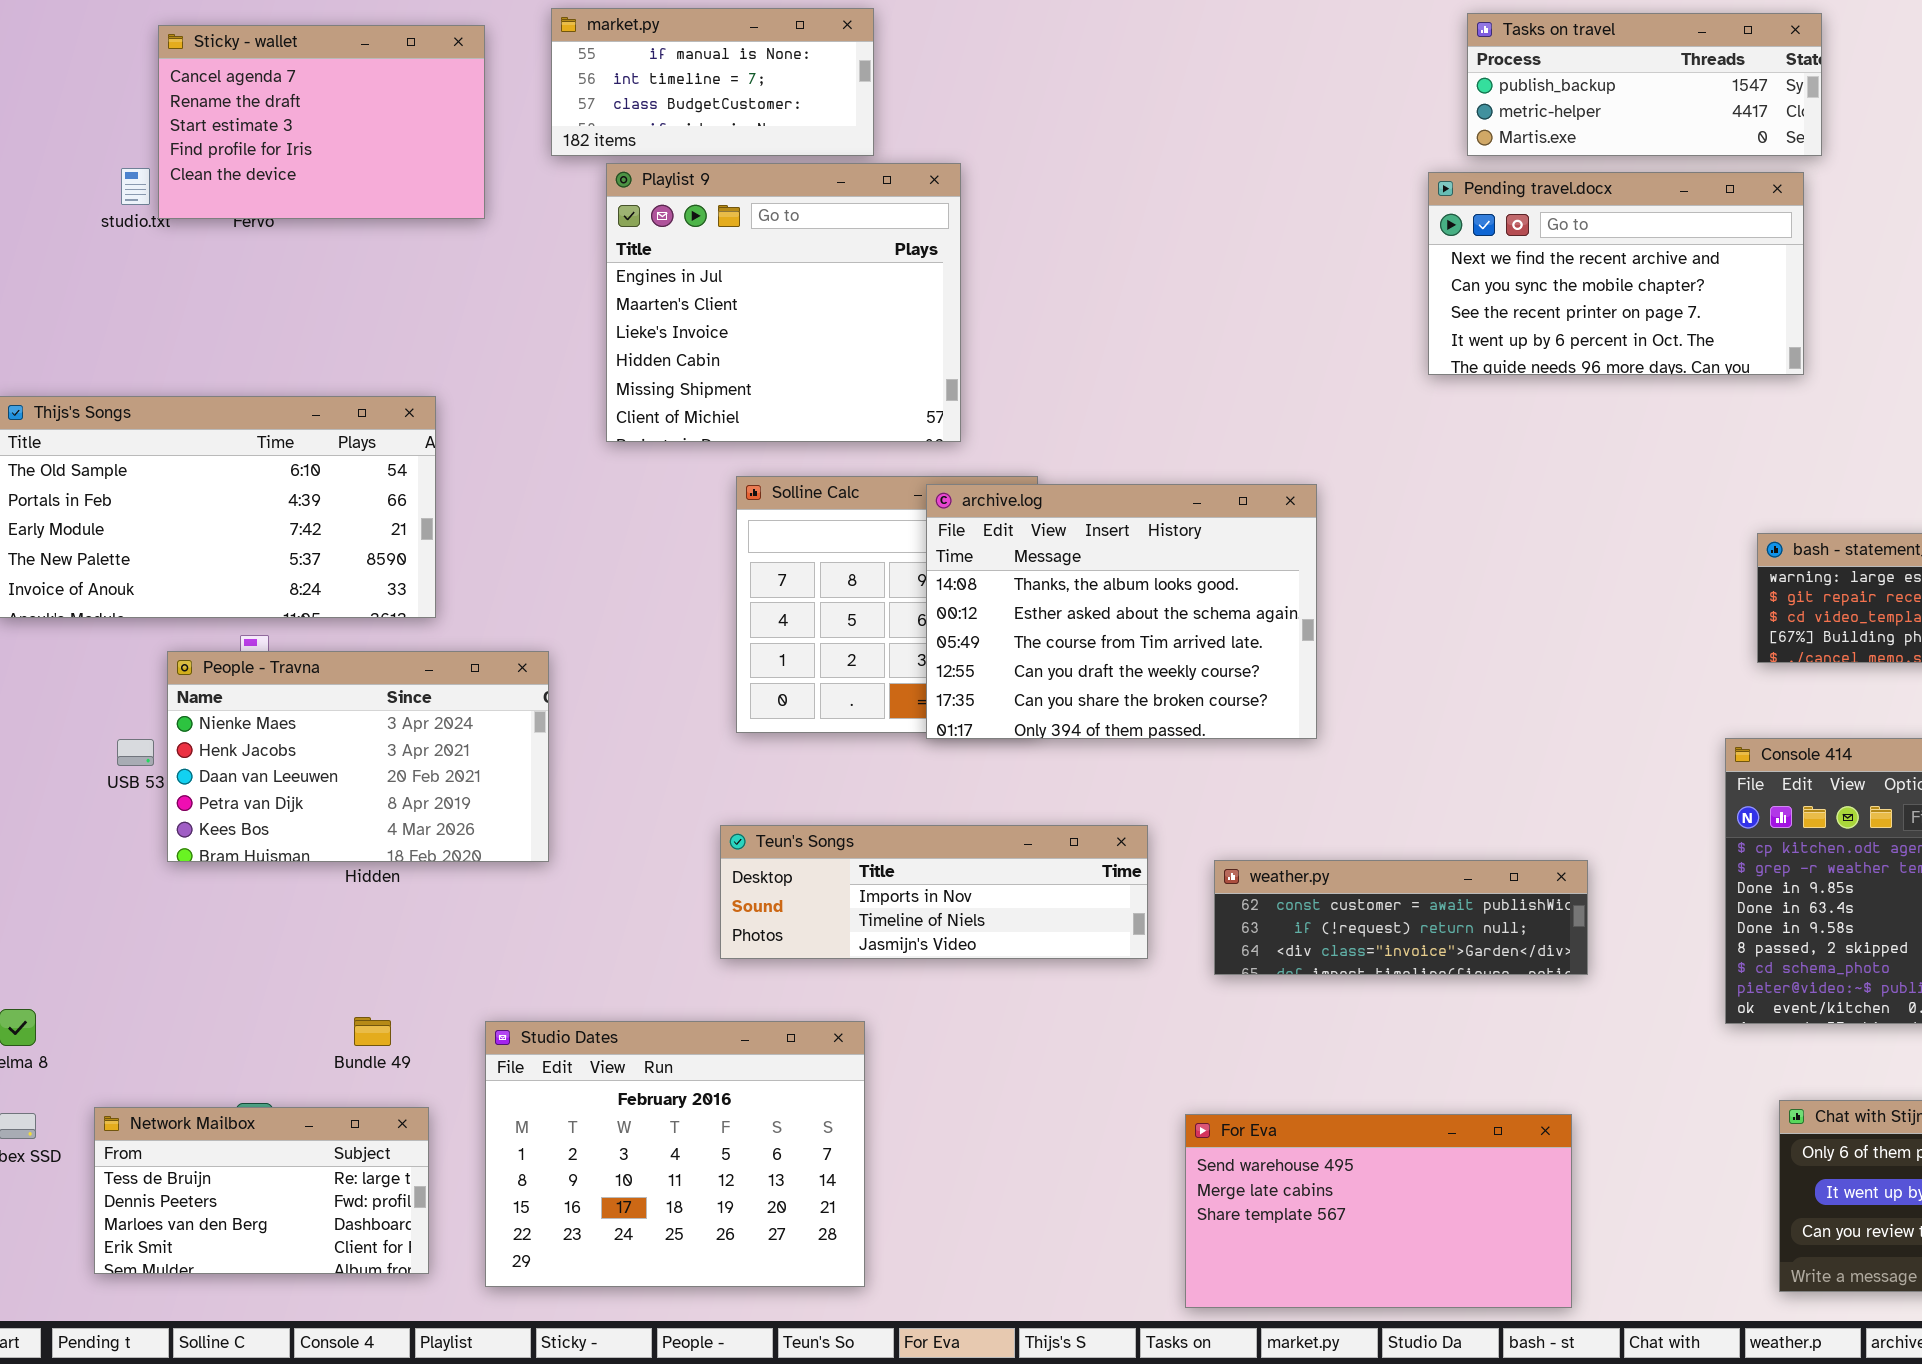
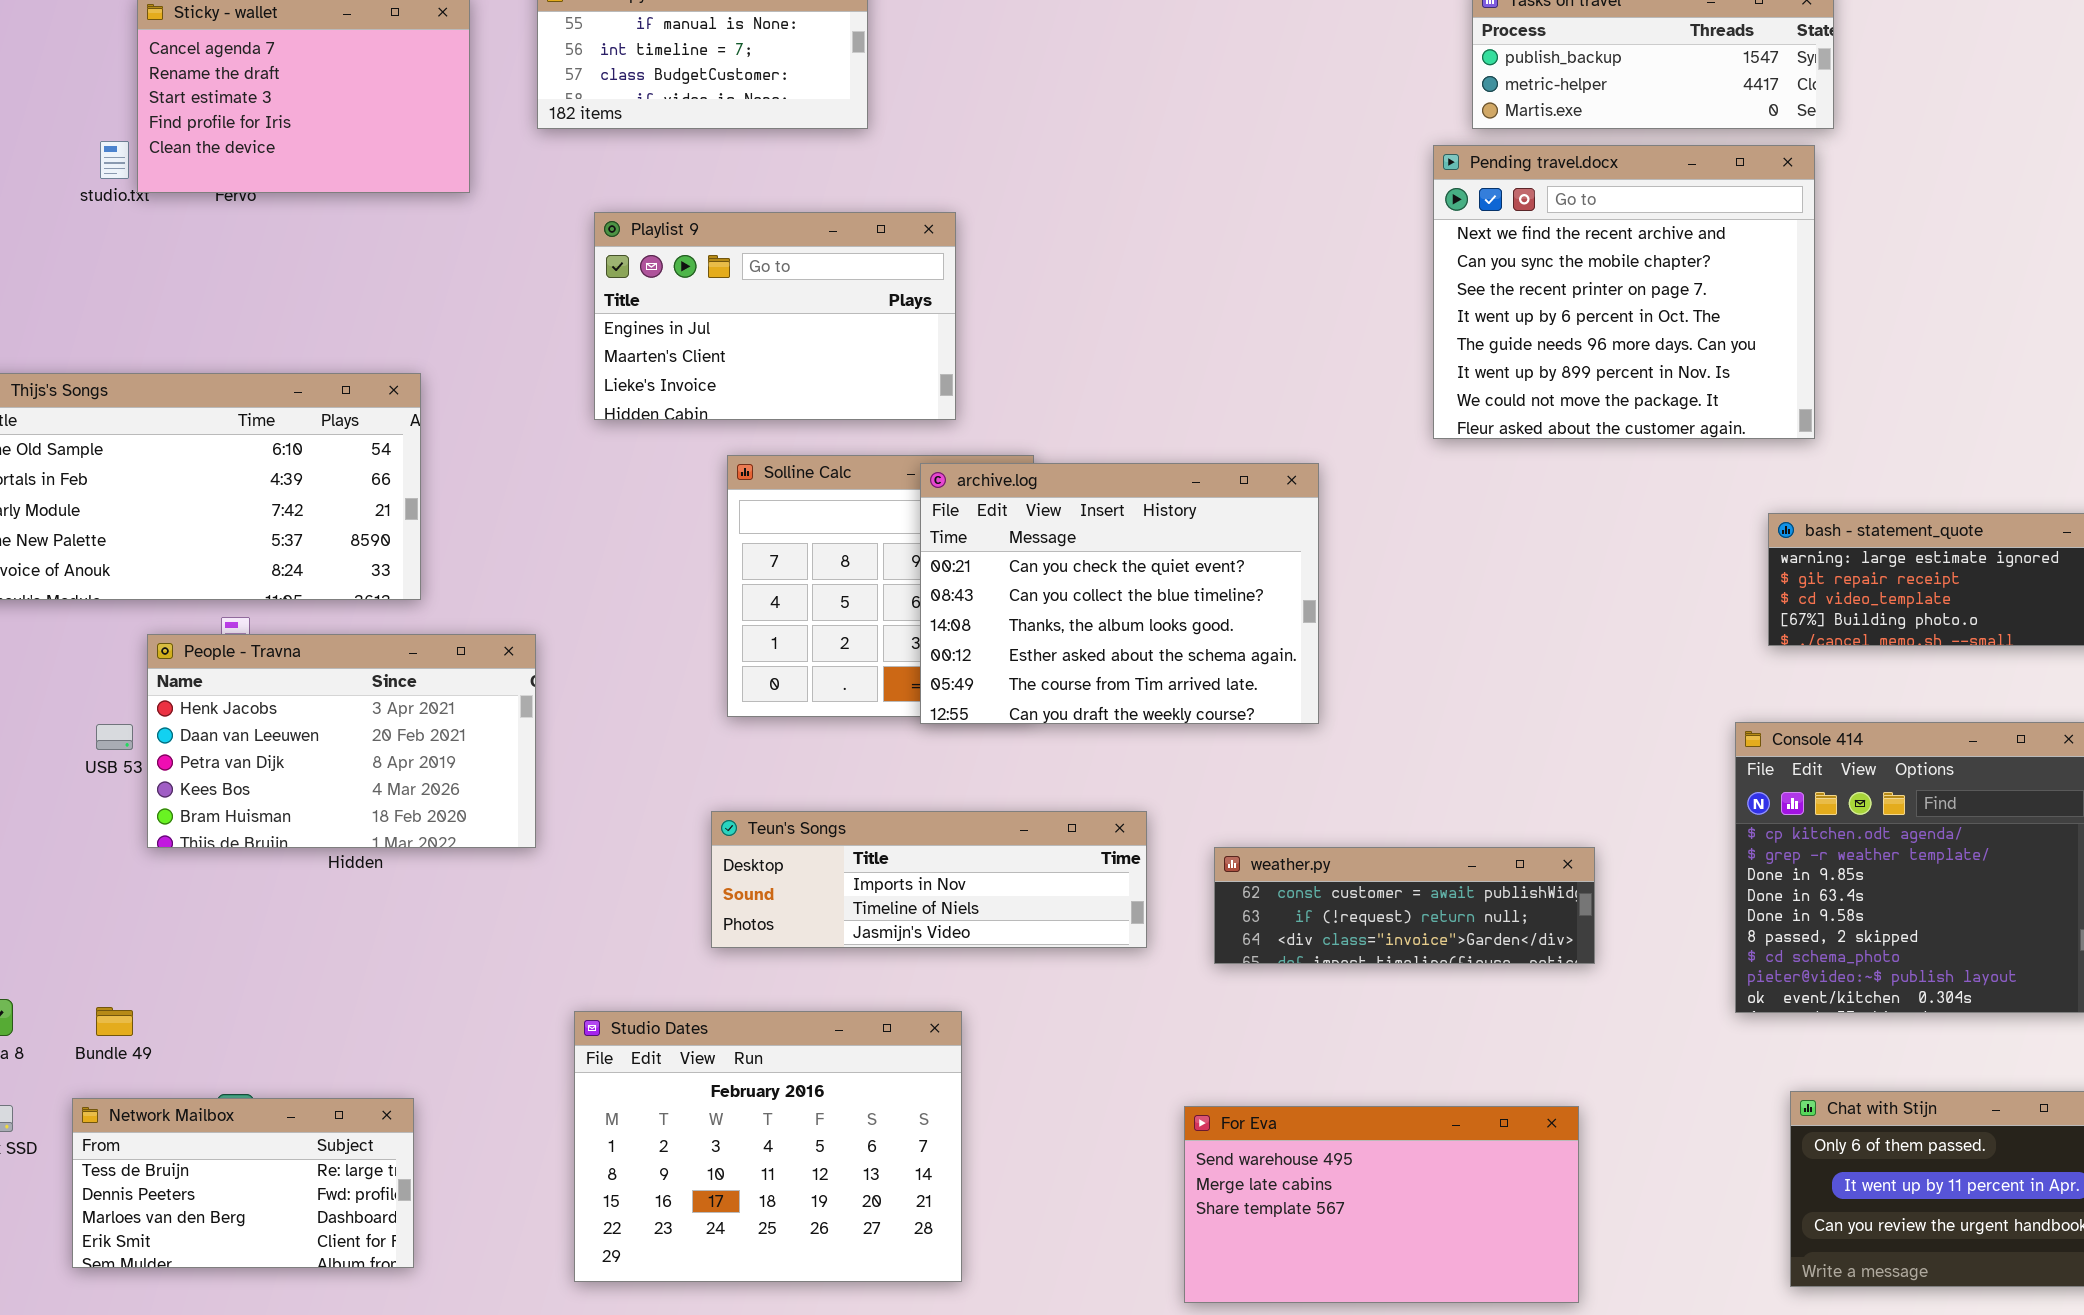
Playlist 9: [606,163,961,442] -> [594,212,956,420], resized
Pending travel.docx: [1428,172,1804,375] -> [1433,145,1815,439], resized
archive.log: [926,484,1317,739] -> [920,463,1319,724], scrolled up 2 rows
People - Travna: [167,651,549,862] -> [147,634,536,848], scrolled down 1 row
Bundle 49: [354,1017,391,1046] -> [96,1007,133,1036], moved
Studio Dates: [485,1021,865,1287] -> [574,1011,962,1282], moved

